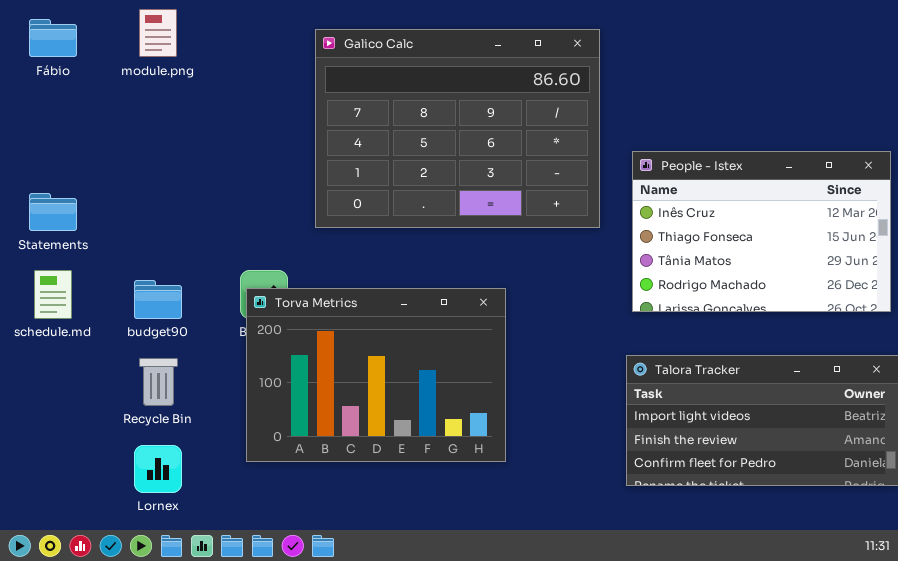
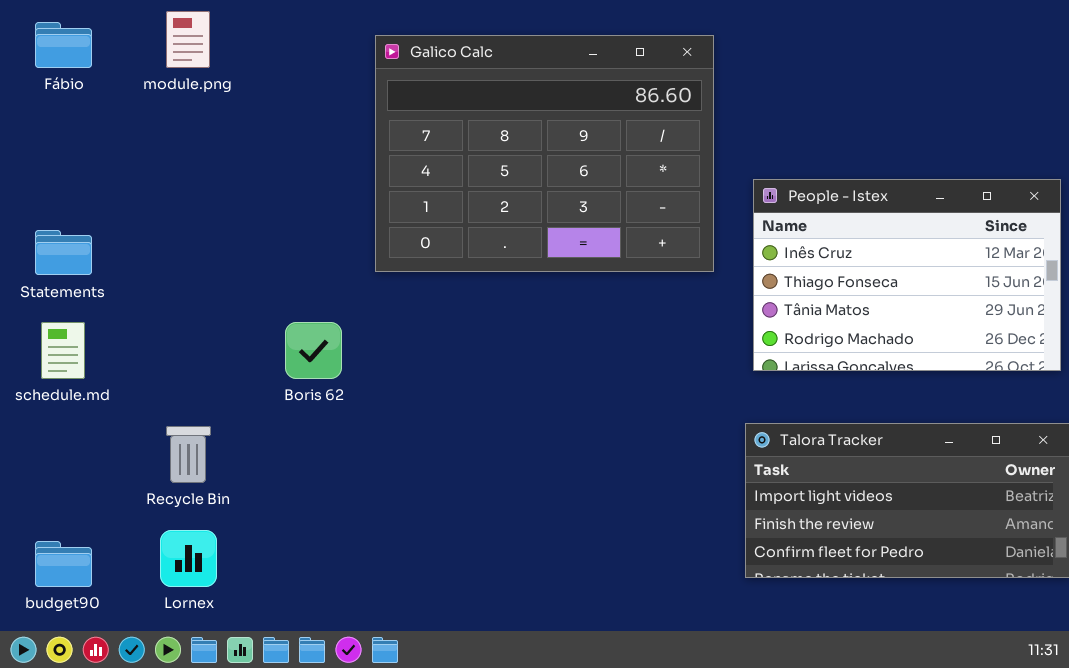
budget90: [134,280,182,319] -> [35,541,92,587], moved
Torva Metrics: [246,288,506,462] -> none, closed

